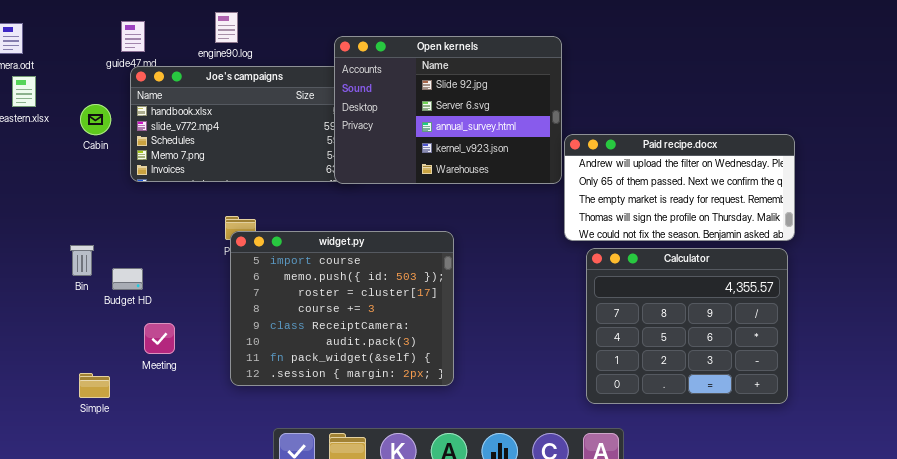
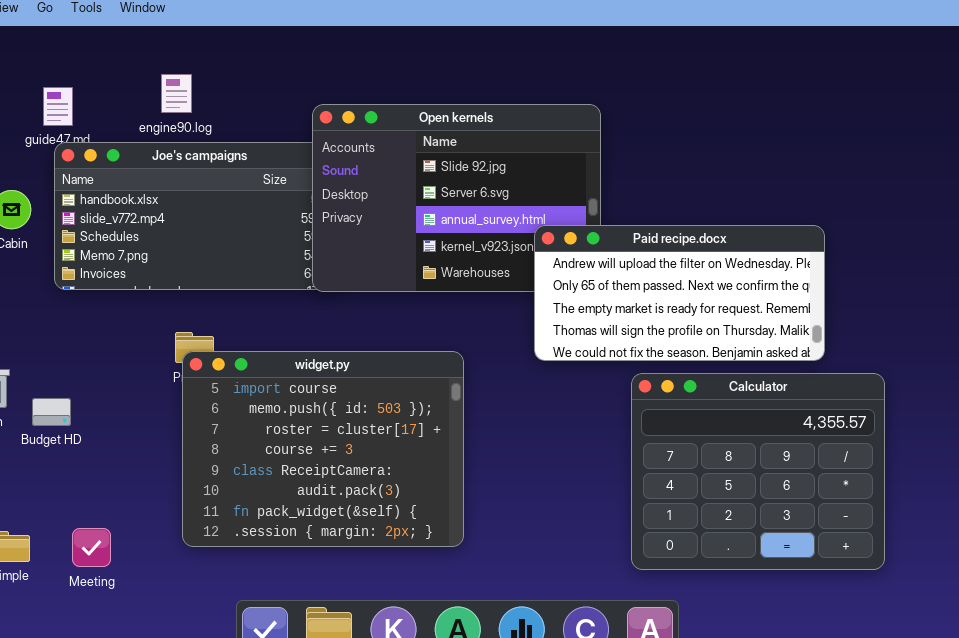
Paid recipe.docx: [564,134,795,241] -> [534,225,825,361], moved
Meeting: [144,323,175,354] -> [72,528,111,567], moved

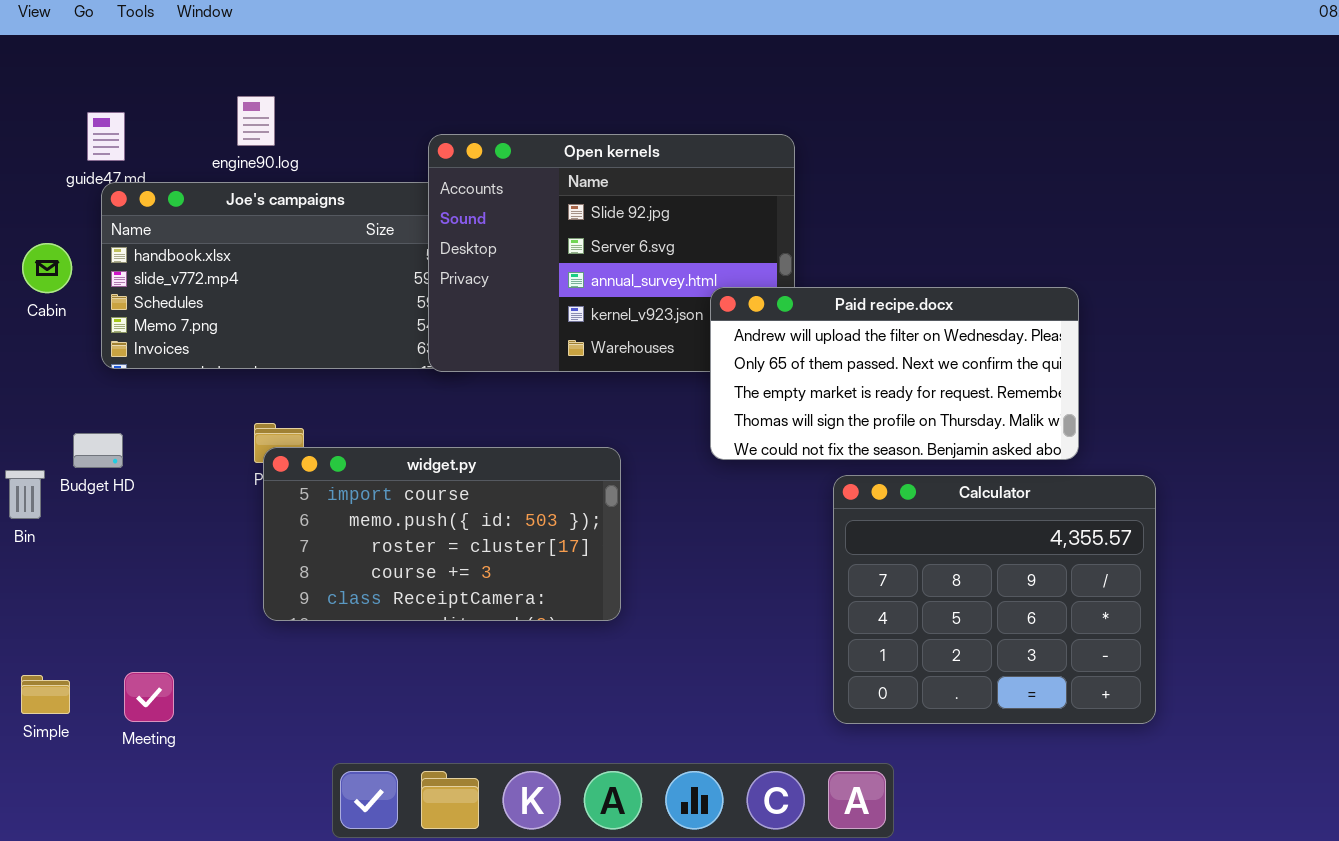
widget.py: [182,351,464,547] -> [263,447,621,621], resized
Budget HD: [32,398,71,426] -> [73,433,123,468], moved

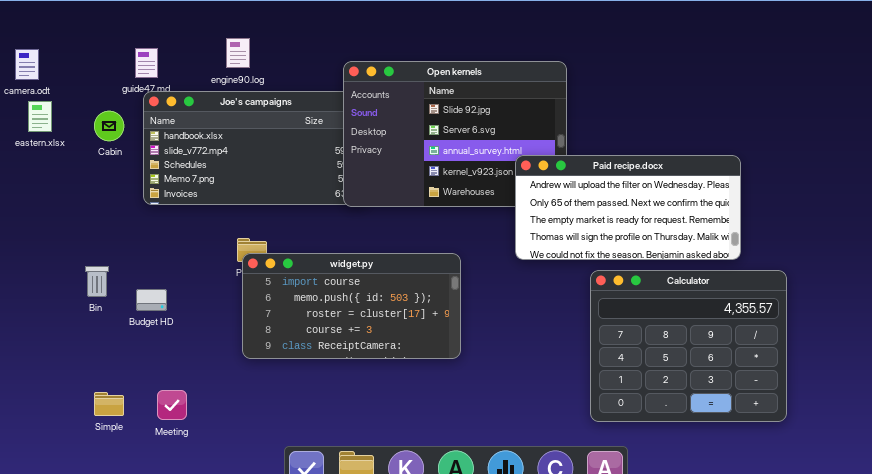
Cabin: [22,243,72,293] -> [94,111,124,141], moved
Budget HD: [73,433,123,468] -> [136,289,167,311], moved

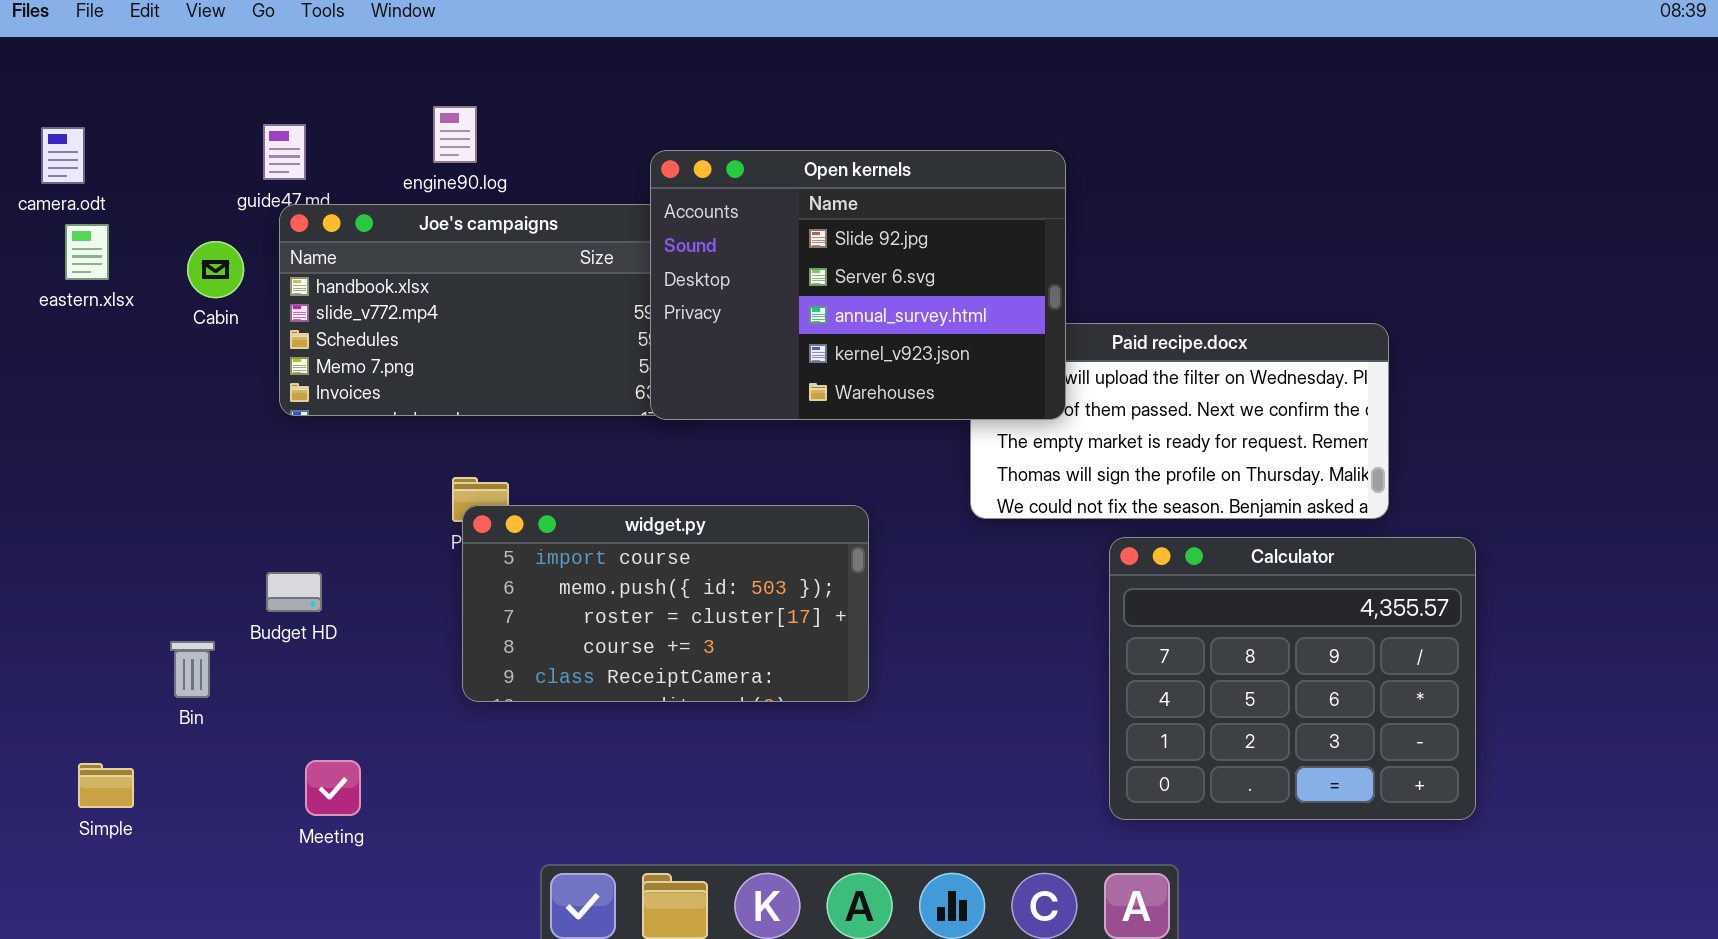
Open kernels: [343,61,567,207] -> [650,150,1066,420], raised
Bin: [85,266,109,297] -> [170,641,215,698], moved
Simple: [94,392,124,416] -> [78,763,134,808], moved

